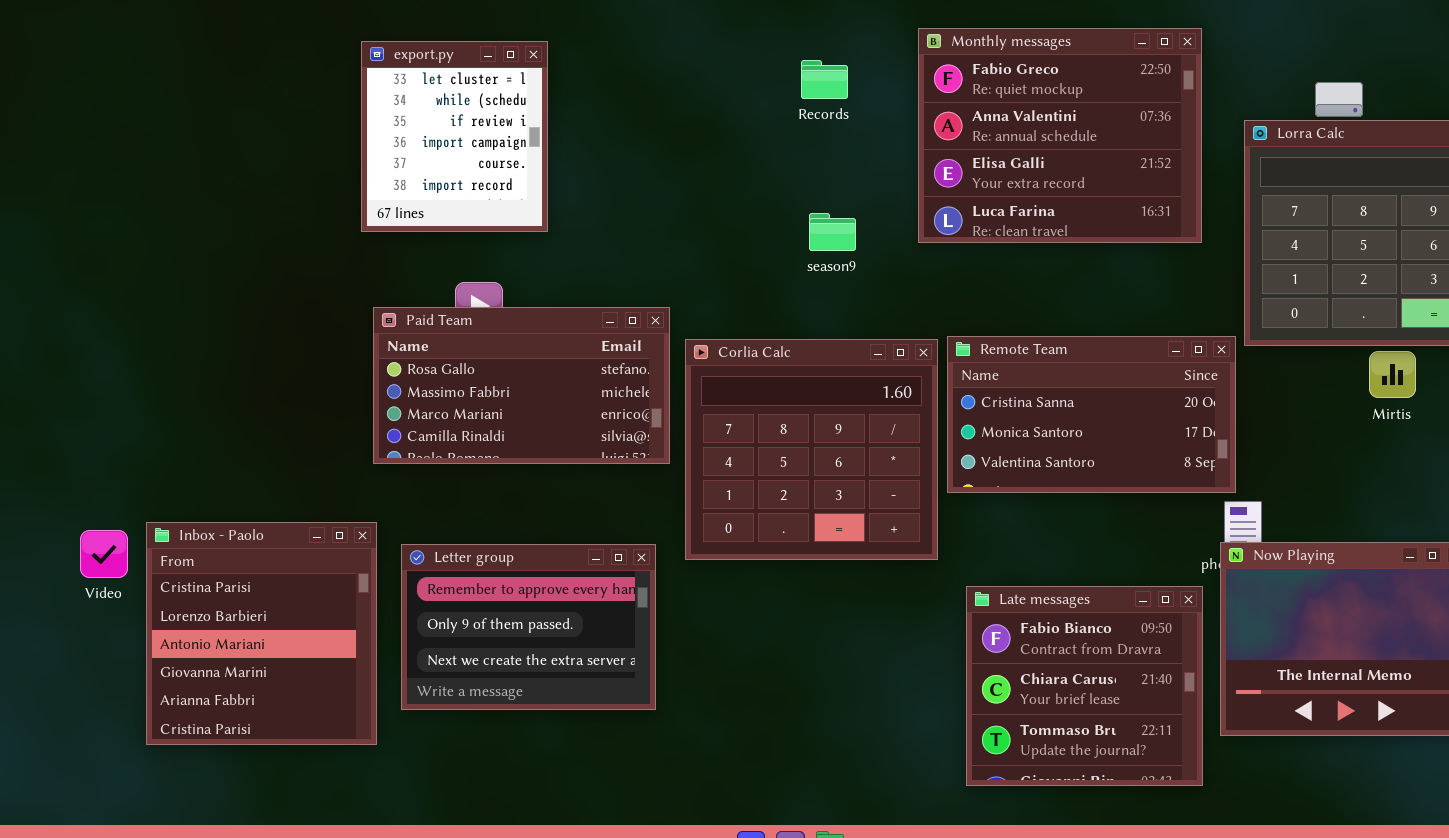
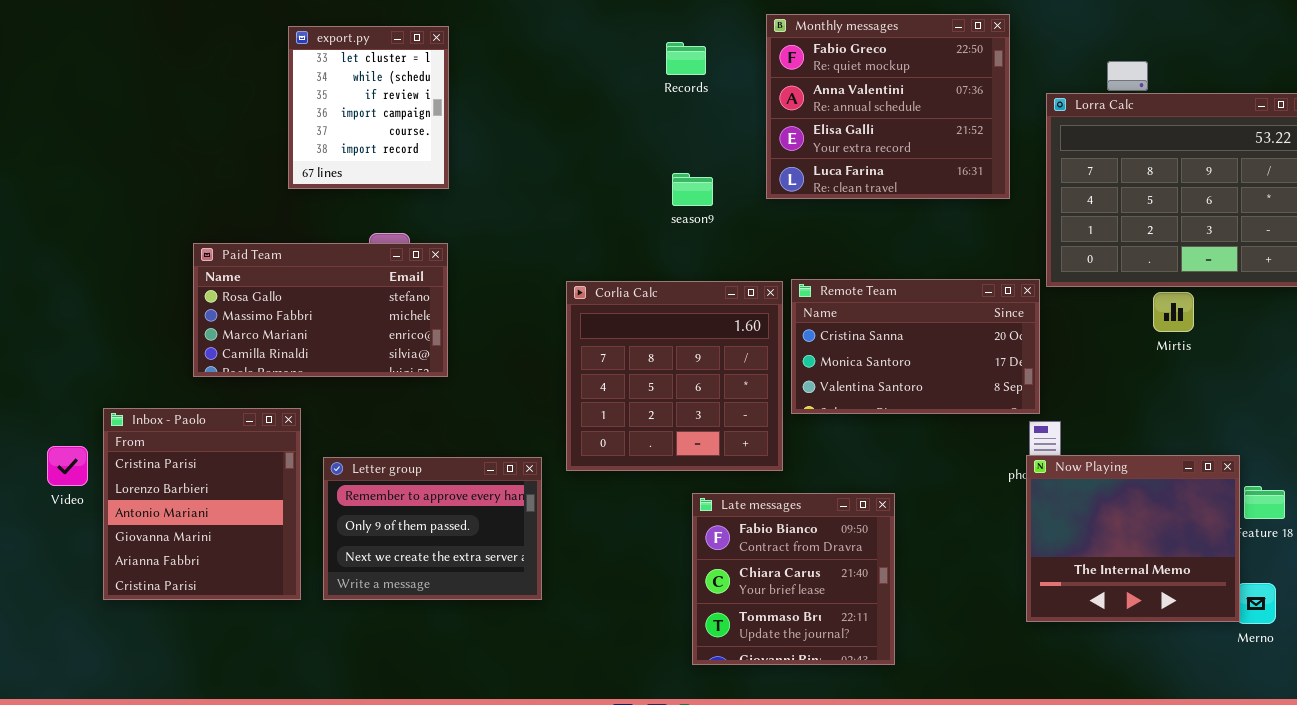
Paid Team: [373,307,670,464] -> [193,243,448,377], moved
Inbox - Paolo: [146,522,377,745] -> [103,408,301,600], moved
Late messages: [966,586,1203,786] -> [692,493,895,665], moved

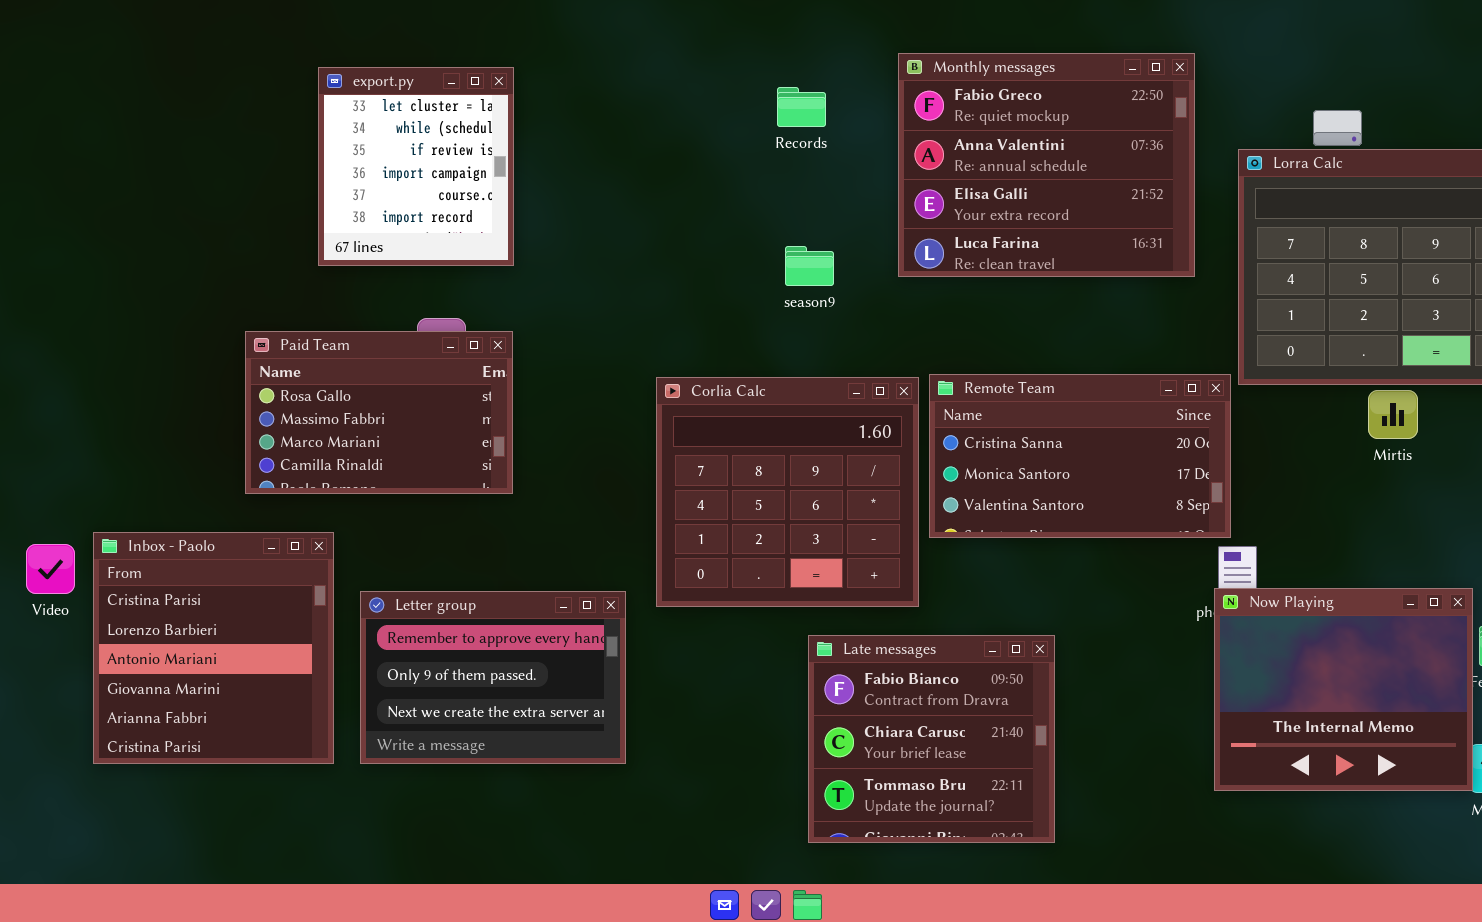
Paid Team: [193,243,448,377] -> [245,331,513,494], resized
Video: [47,446,88,486] -> [26,544,75,594], moved

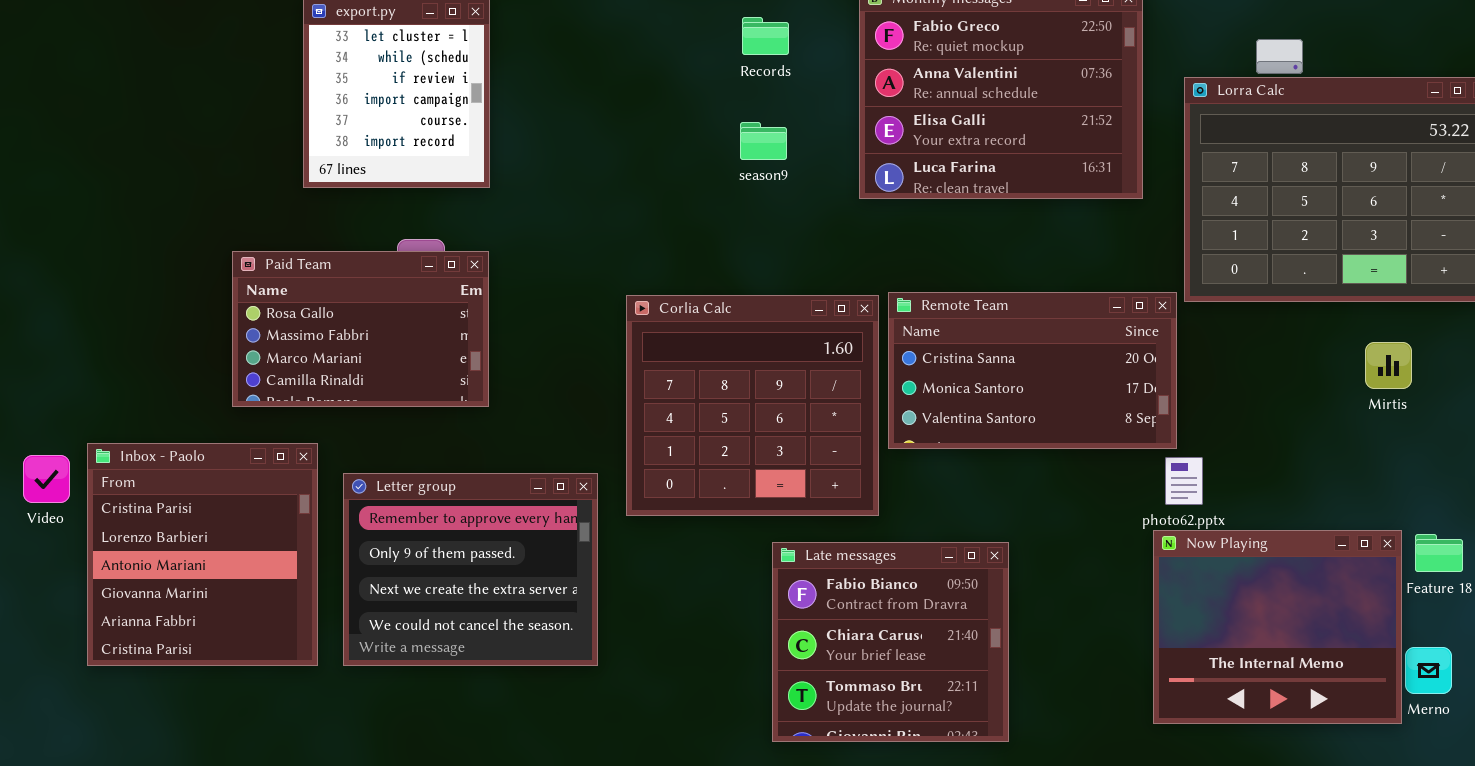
season9: [785,246,834,286] -> [740,122,787,160], moved
Mirtis: [1368,390,1418,439] -> [1365,342,1412,389], moved
Now Playing: [1214,588,1473,791] -> [1153,530,1402,724], moved
Letter group: [360,591,626,764] -> [343,473,598,666], resized

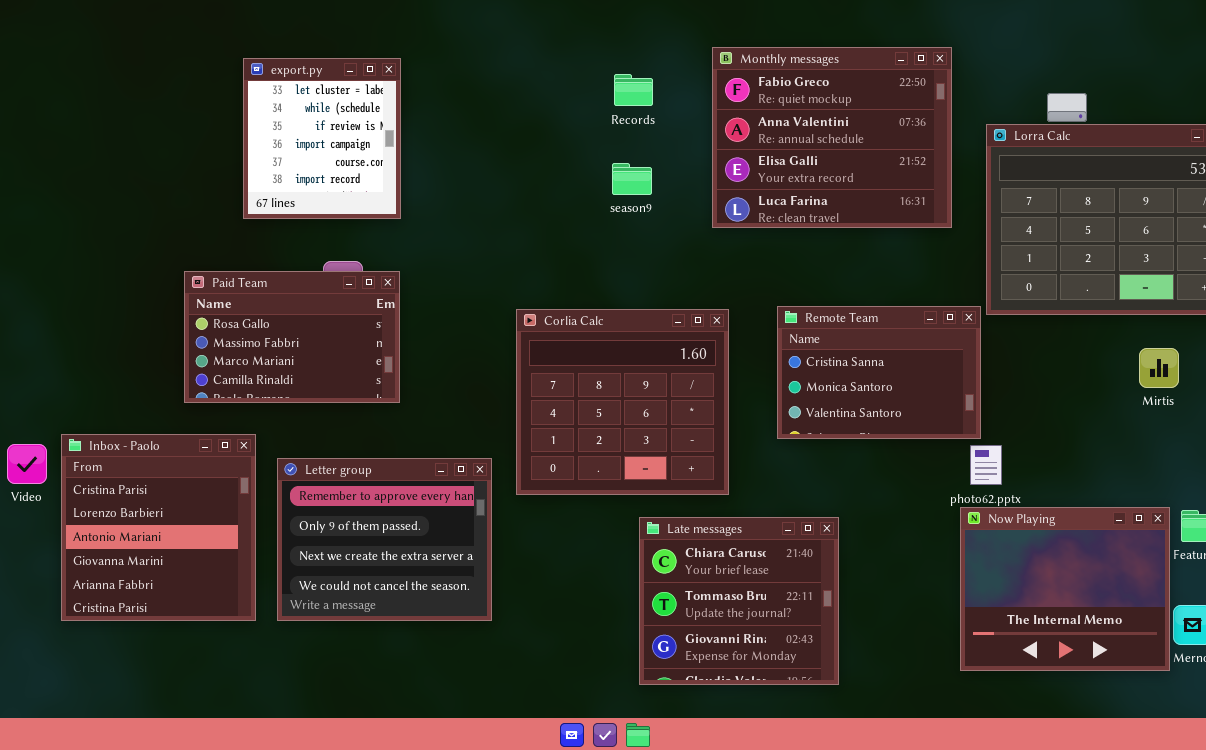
Remote Team: [888,292,1177,449] -> [777,306,981,439], resized
Late messages: [772,542,1009,742] -> [639,517,839,685], scrolled down 1 row

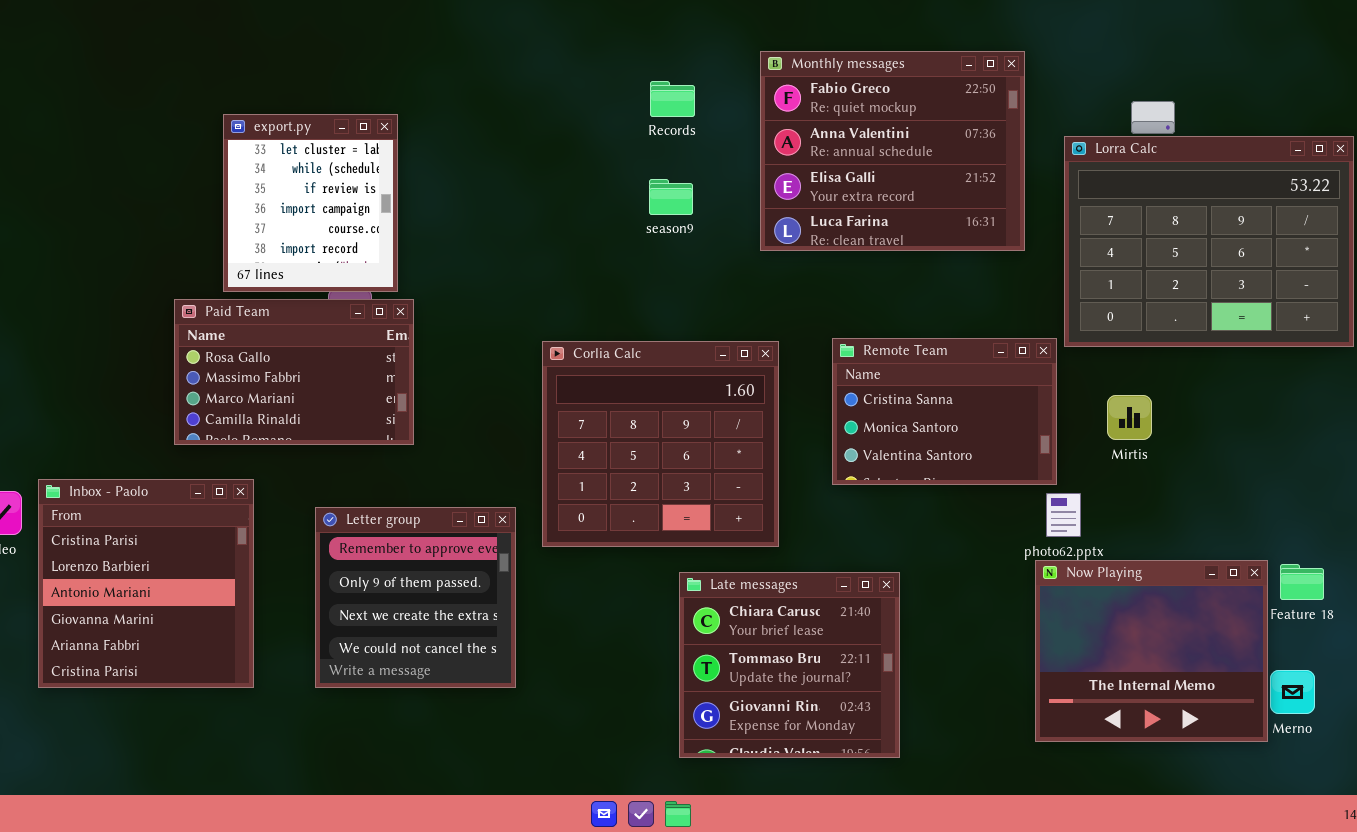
export.py: [243,58,401,219] -> [223,114,398,292], moved
Mirtis: [1139,348,1179,388] -> [1107,395,1152,440], moved
Letter group: [277,458,492,621] -> [315,507,516,688], resized

